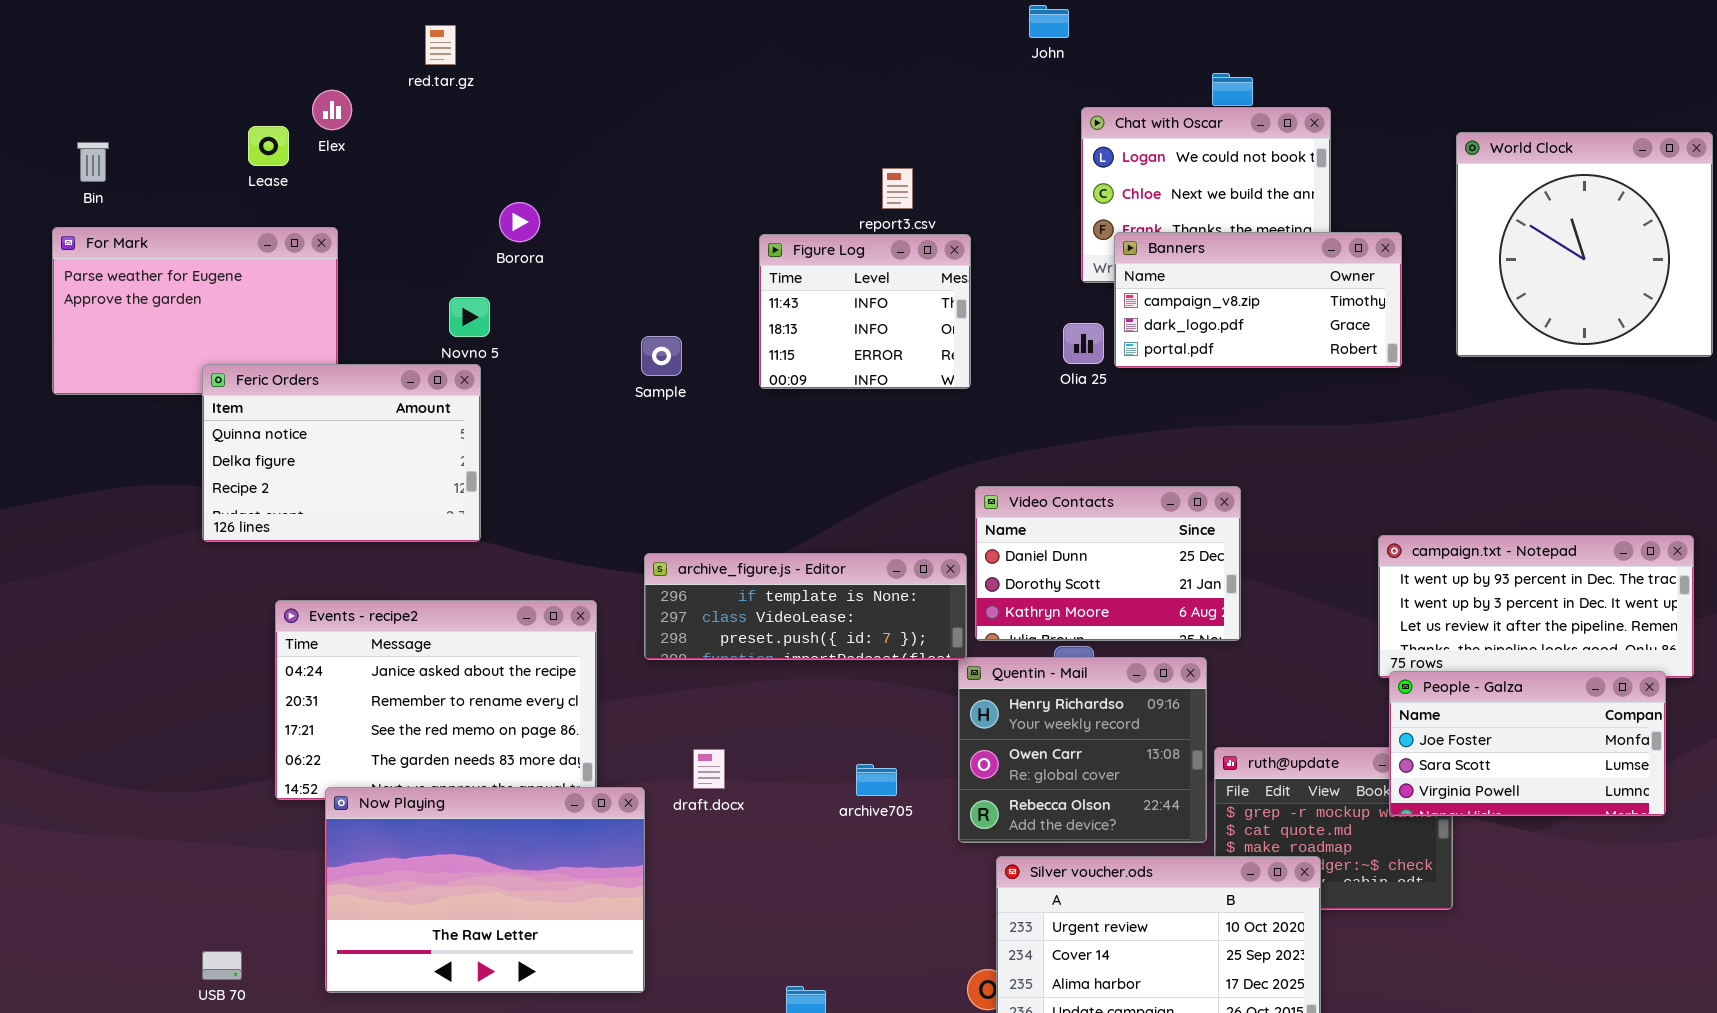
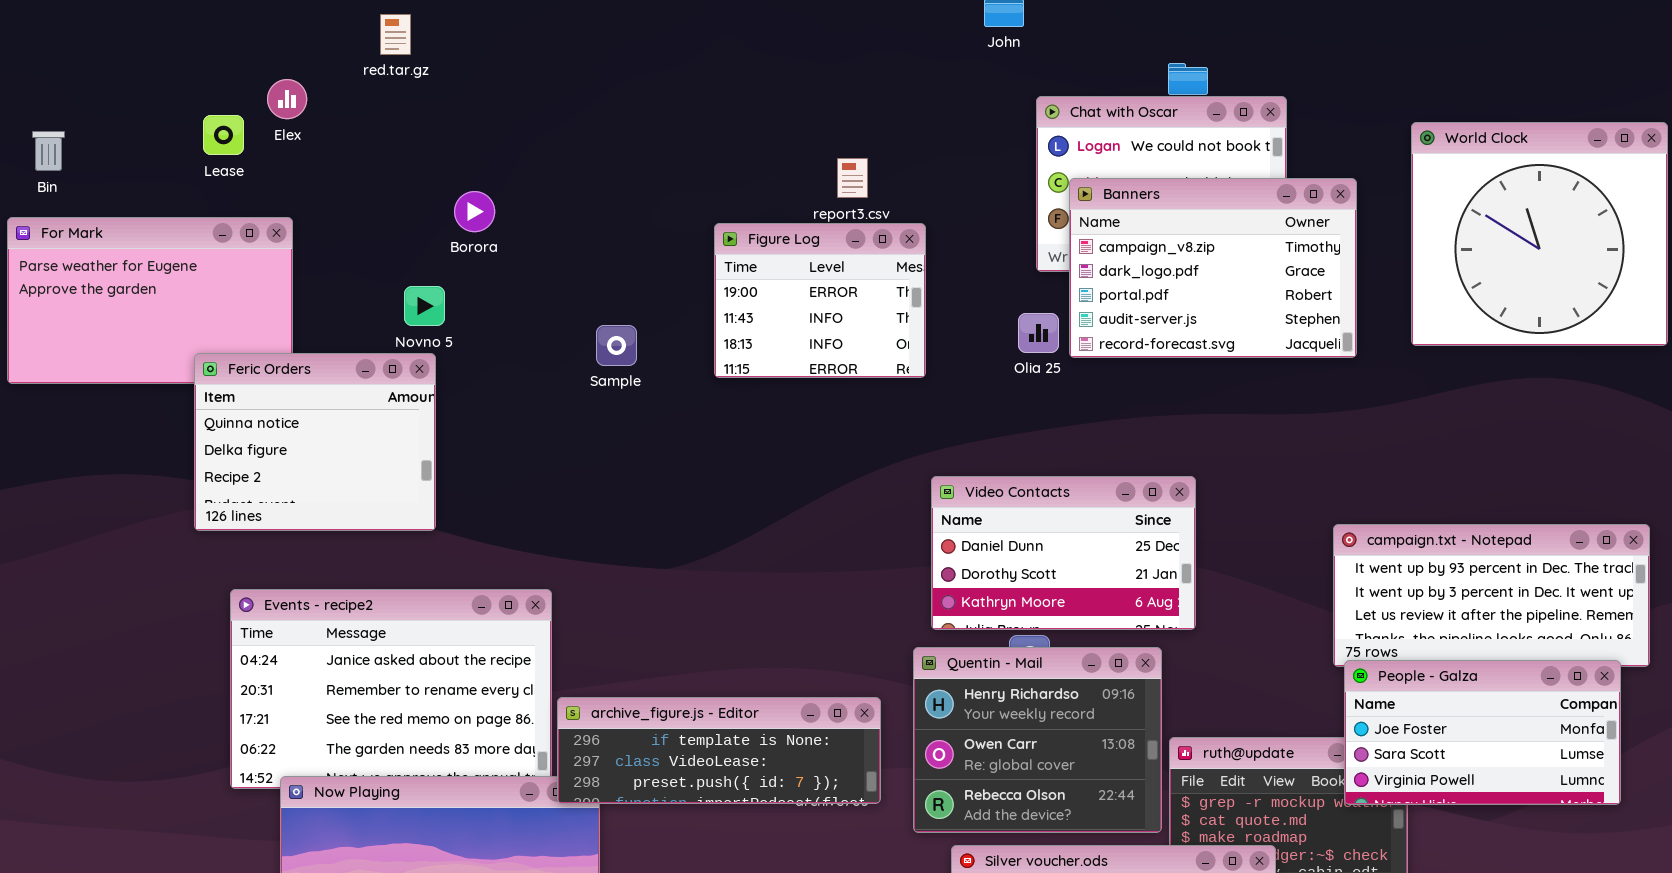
Banners: [1114,232,1402,368] -> [1069,178,1357,358], resized
Figure Log: [759,234,971,389] -> [714,223,926,378], scrolled up 1 row
Feric Orders: [202,364,481,542] -> [194,353,436,531], resized
archive_figure.js - Editor: [644,553,967,660] -> [557,697,881,804], moved

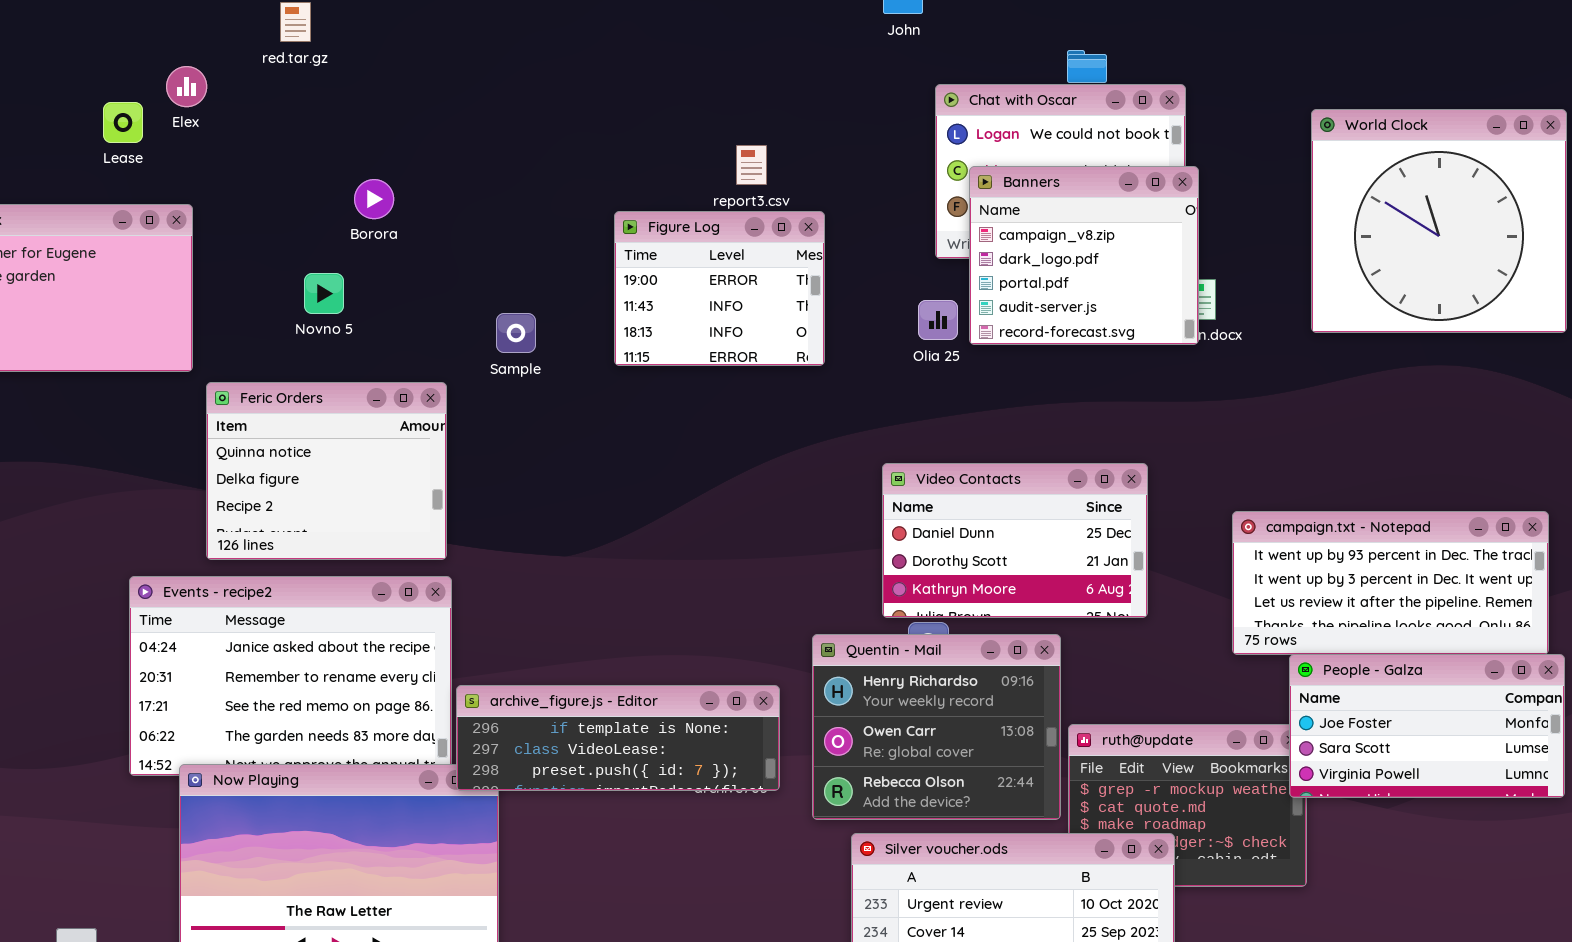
Banners: [1069,178,1357,358] -> [969,166,1199,345], resized
Feric Orders: [194,353,436,531] -> [206,382,447,560], moved
Video Contacts: [931,476,1196,630] -> [882,463,1148,618], moved
People - Galza: [1344,660,1621,805] -> [1289,654,1565,798], moved

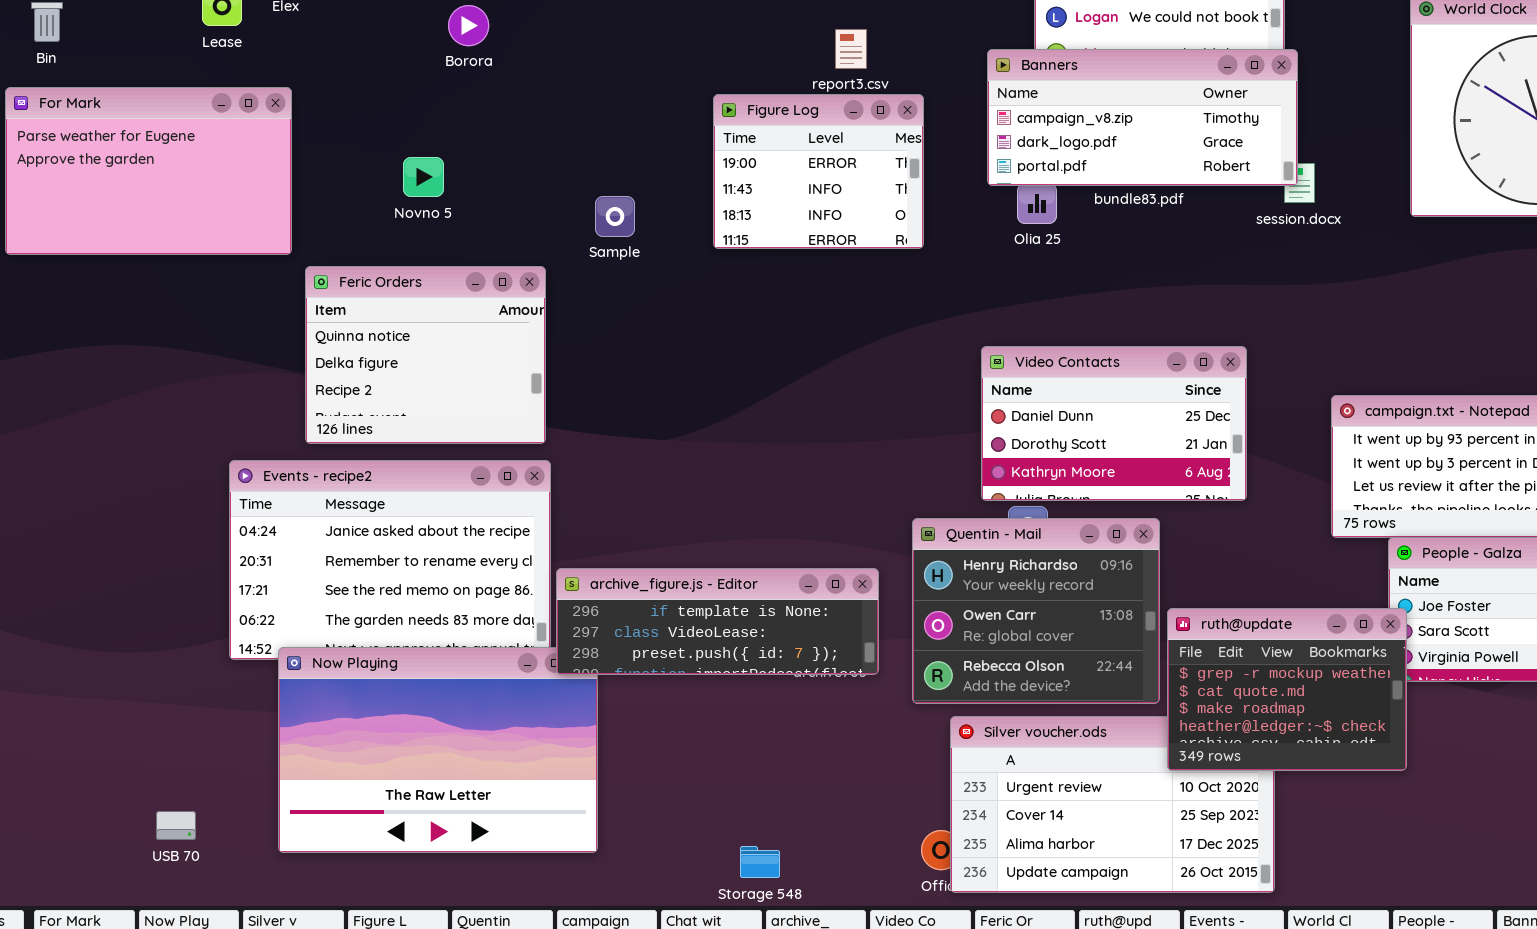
Banners: [969,166,1199,345] -> [987,49,1298,186], resized
Borora: [354,179,394,219] -> [448,5,489,46], moved
ruth@update: [1068,724,1307,887] -> [1167,608,1407,771], raised

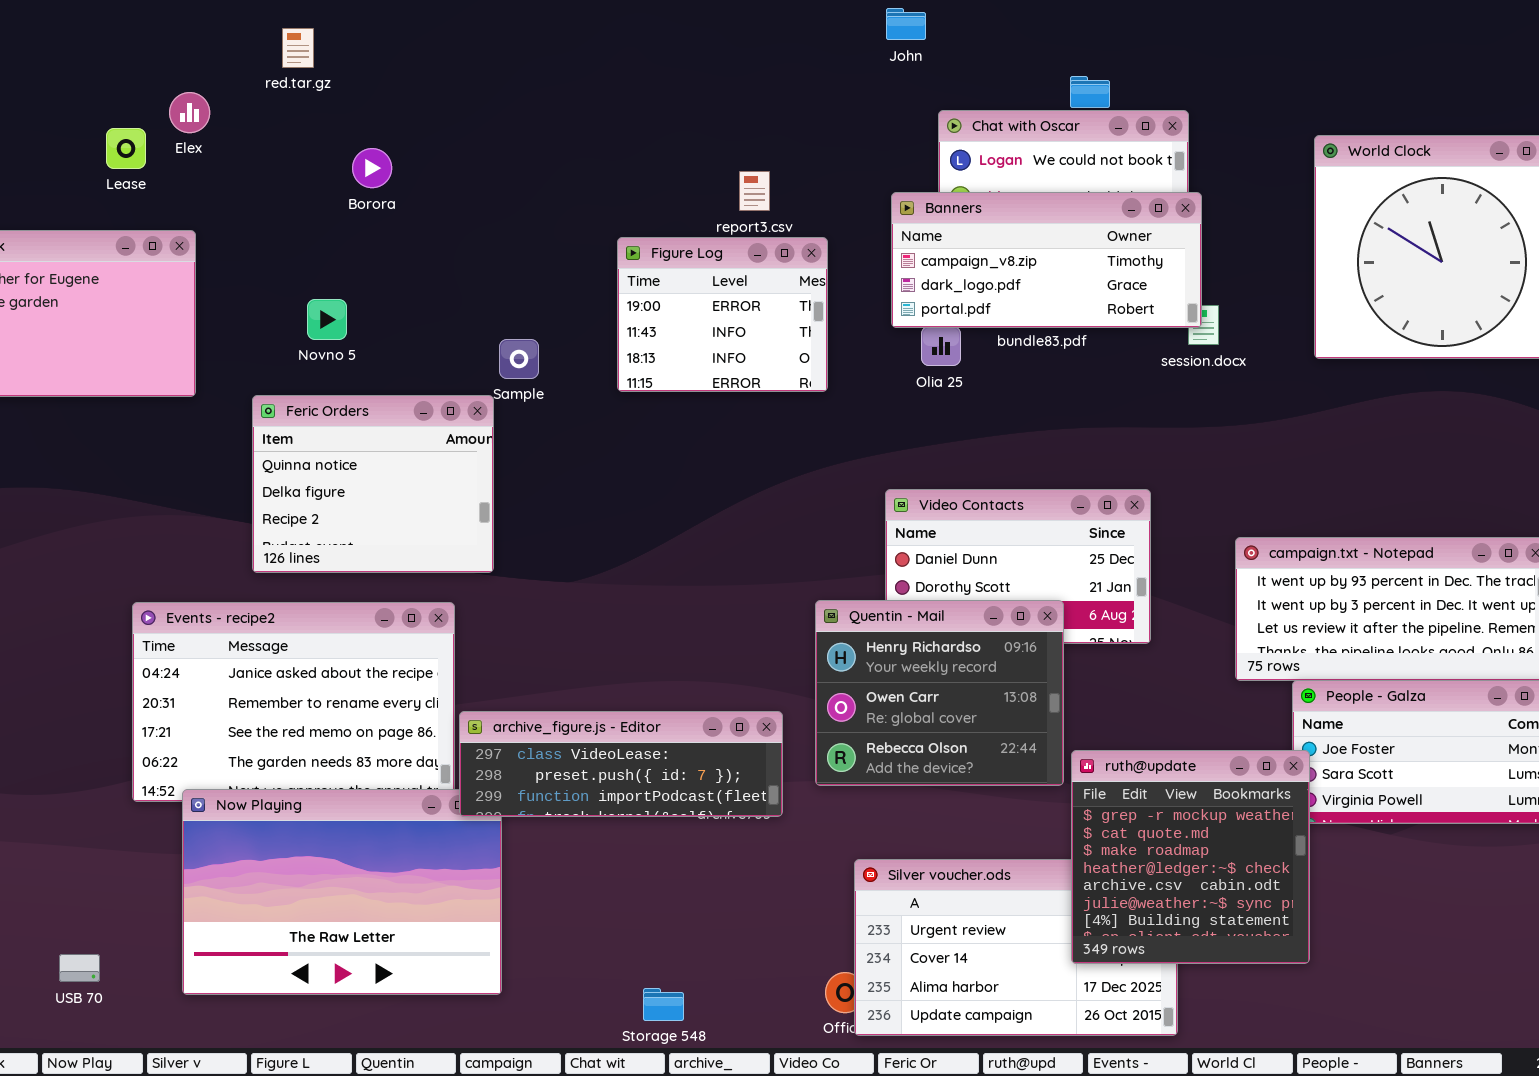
Feric Orders: [305,266,546,444] -> [252,395,494,573], moved
Quentin - Mail: [912,518,1160,704] -> [815,600,1064,786], moved
archive_figure.js - Editor: [556,568,879,675] -> [459,711,783,817], scrolled down 1 row
ruth@update: [1167,608,1407,771] -> [1071,750,1310,964], resized

